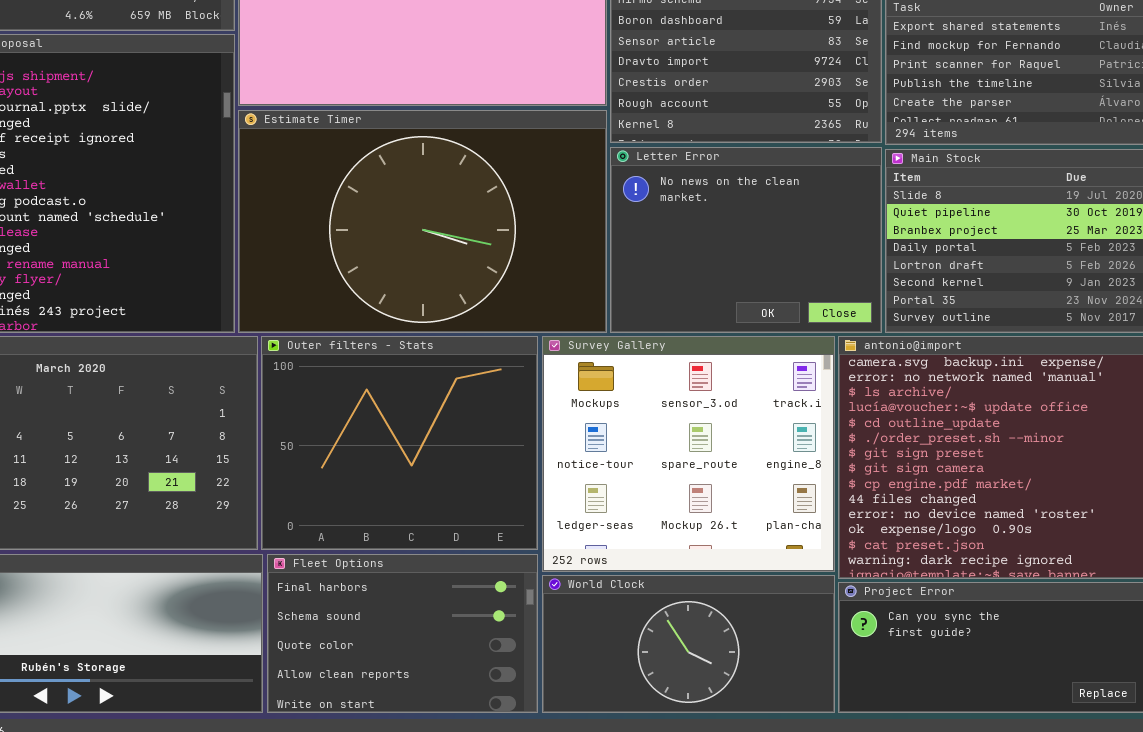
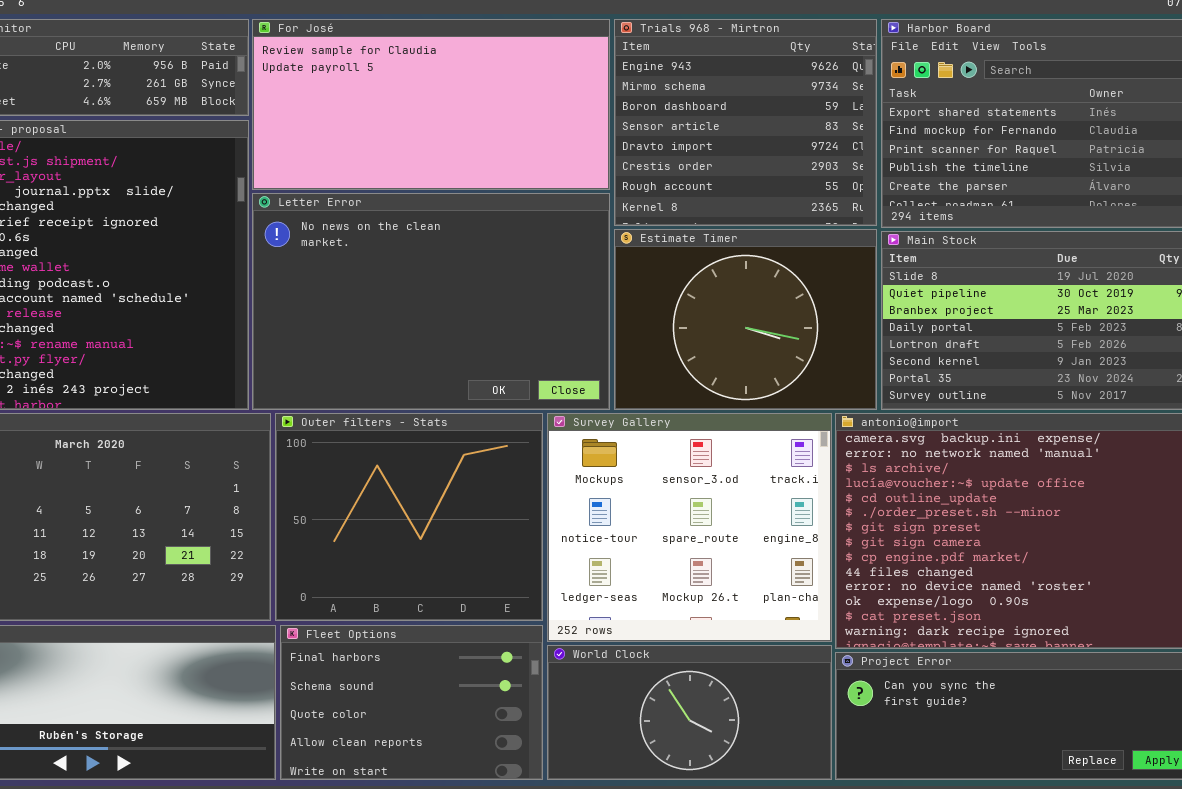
Estimate Timer: [238,110,607,333] -> [614,229,877,410], moved, resized
Letter Error: [610,147,882,333] -> [252,193,610,410], moved, resized

